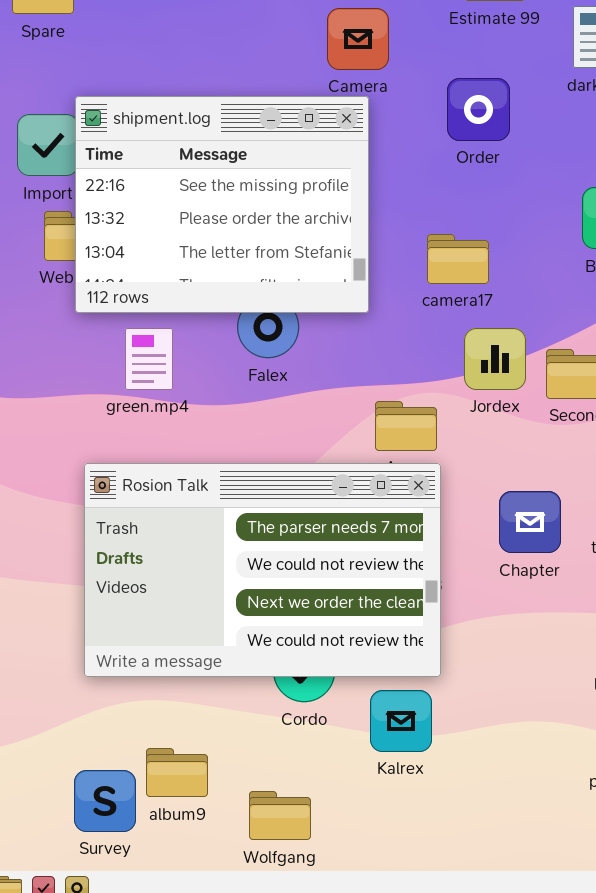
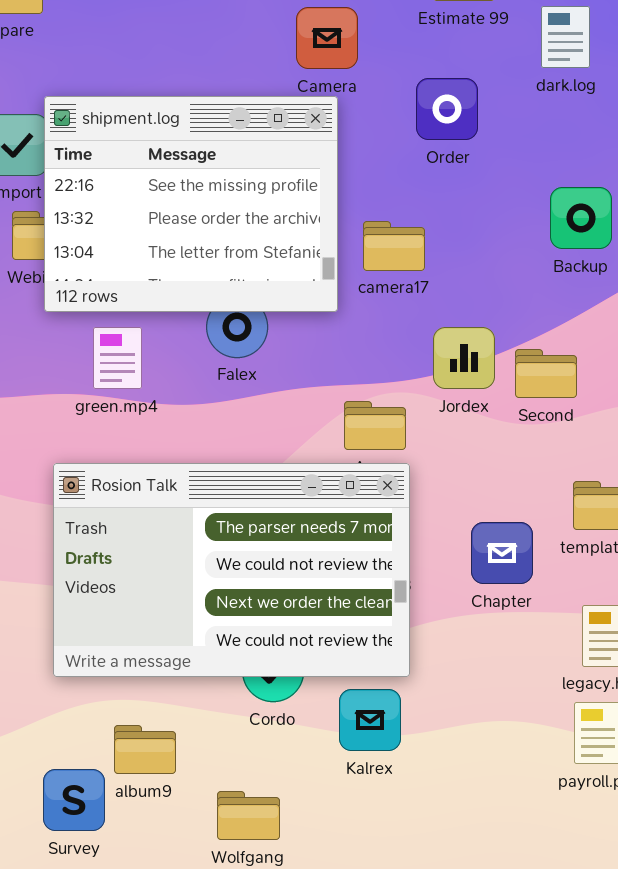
camera17: [427,234,489,284] -> [363,221,425,271], moved
Chapter: [499,491,561,553] -> [471,522,533,584], moved
album9: [146,748,208,797] -> [114,725,176,774], moved

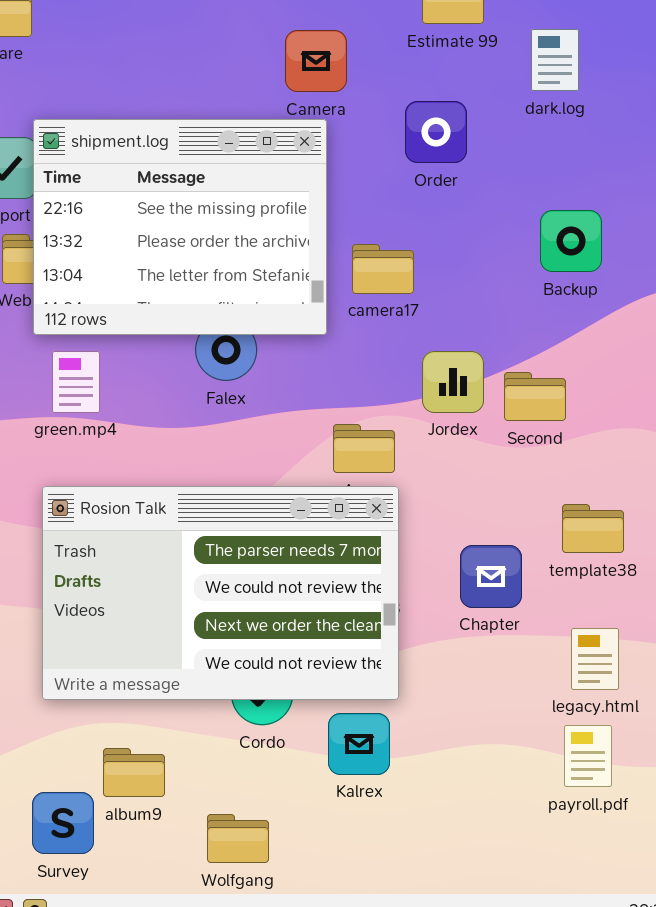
green.mp4: [93,327,142,389] -> [52,351,100,413], moved

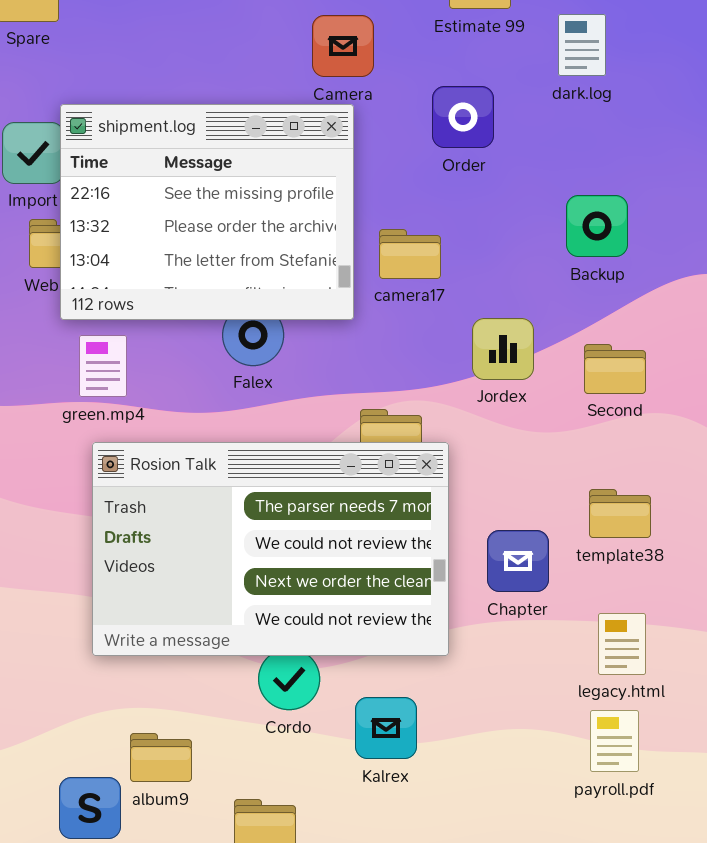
Jordex: [422,351,484,413] -> [472,318,534,380], moved
Second: [504,372,566,421] -> [584,344,646,394], moved
Rosion Talk: [42,486,399,700] -> [92,442,449,656], moved

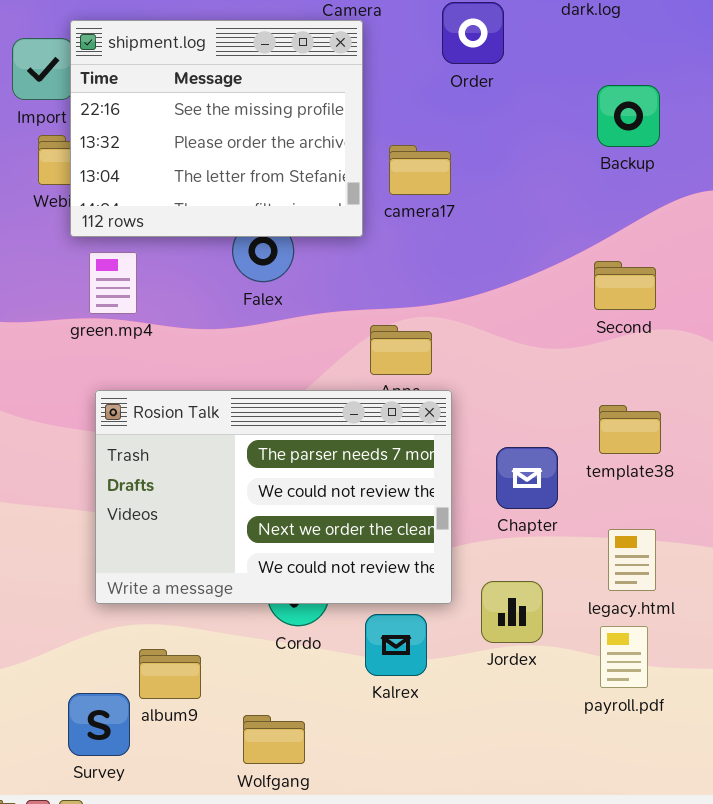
Backup: [566,195,628,257] -> [597,85,660,147], moved
Jordex: [472,318,534,380] -> [481,581,543,643], moved
Rosion Talk: [92,442,449,656] -> [95,390,452,604], moved

